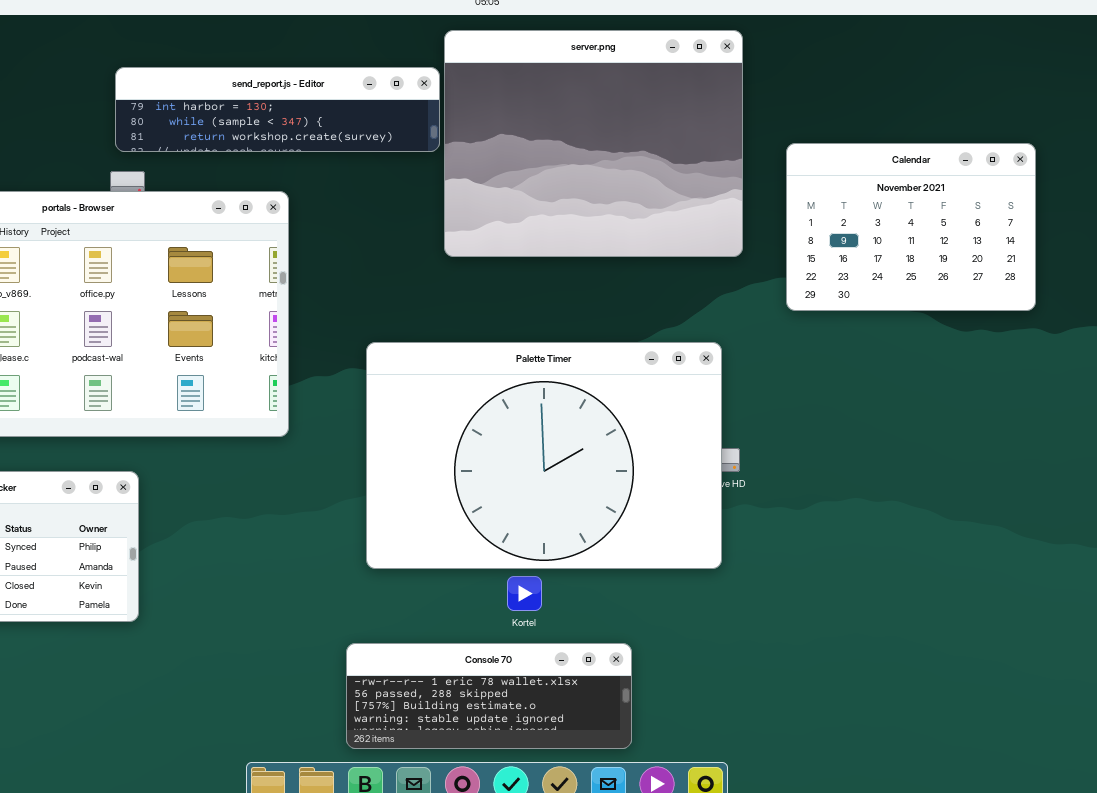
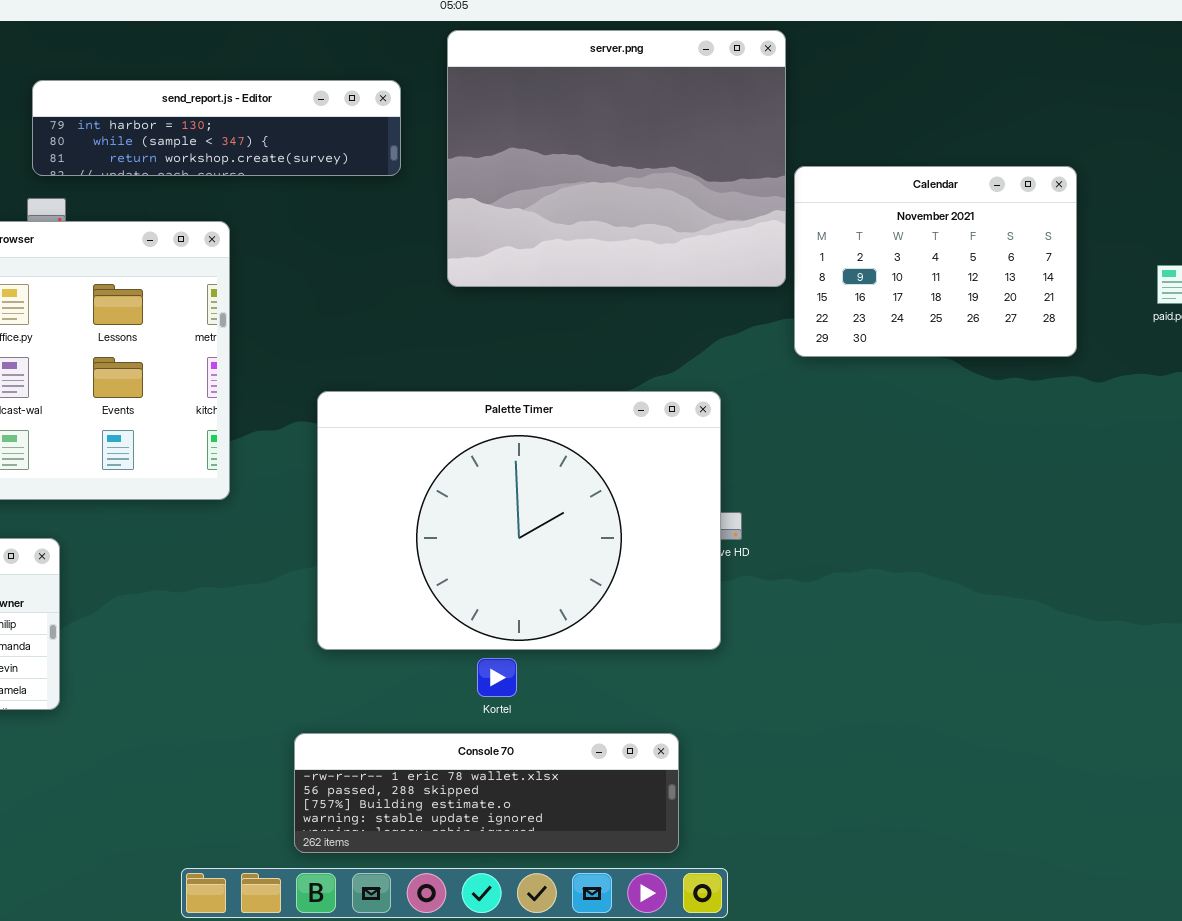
server.png: [444,30,743,257] -> [447,30,786,287], moved
Console 70: [346,643,632,749] -> [294,733,679,853], resized

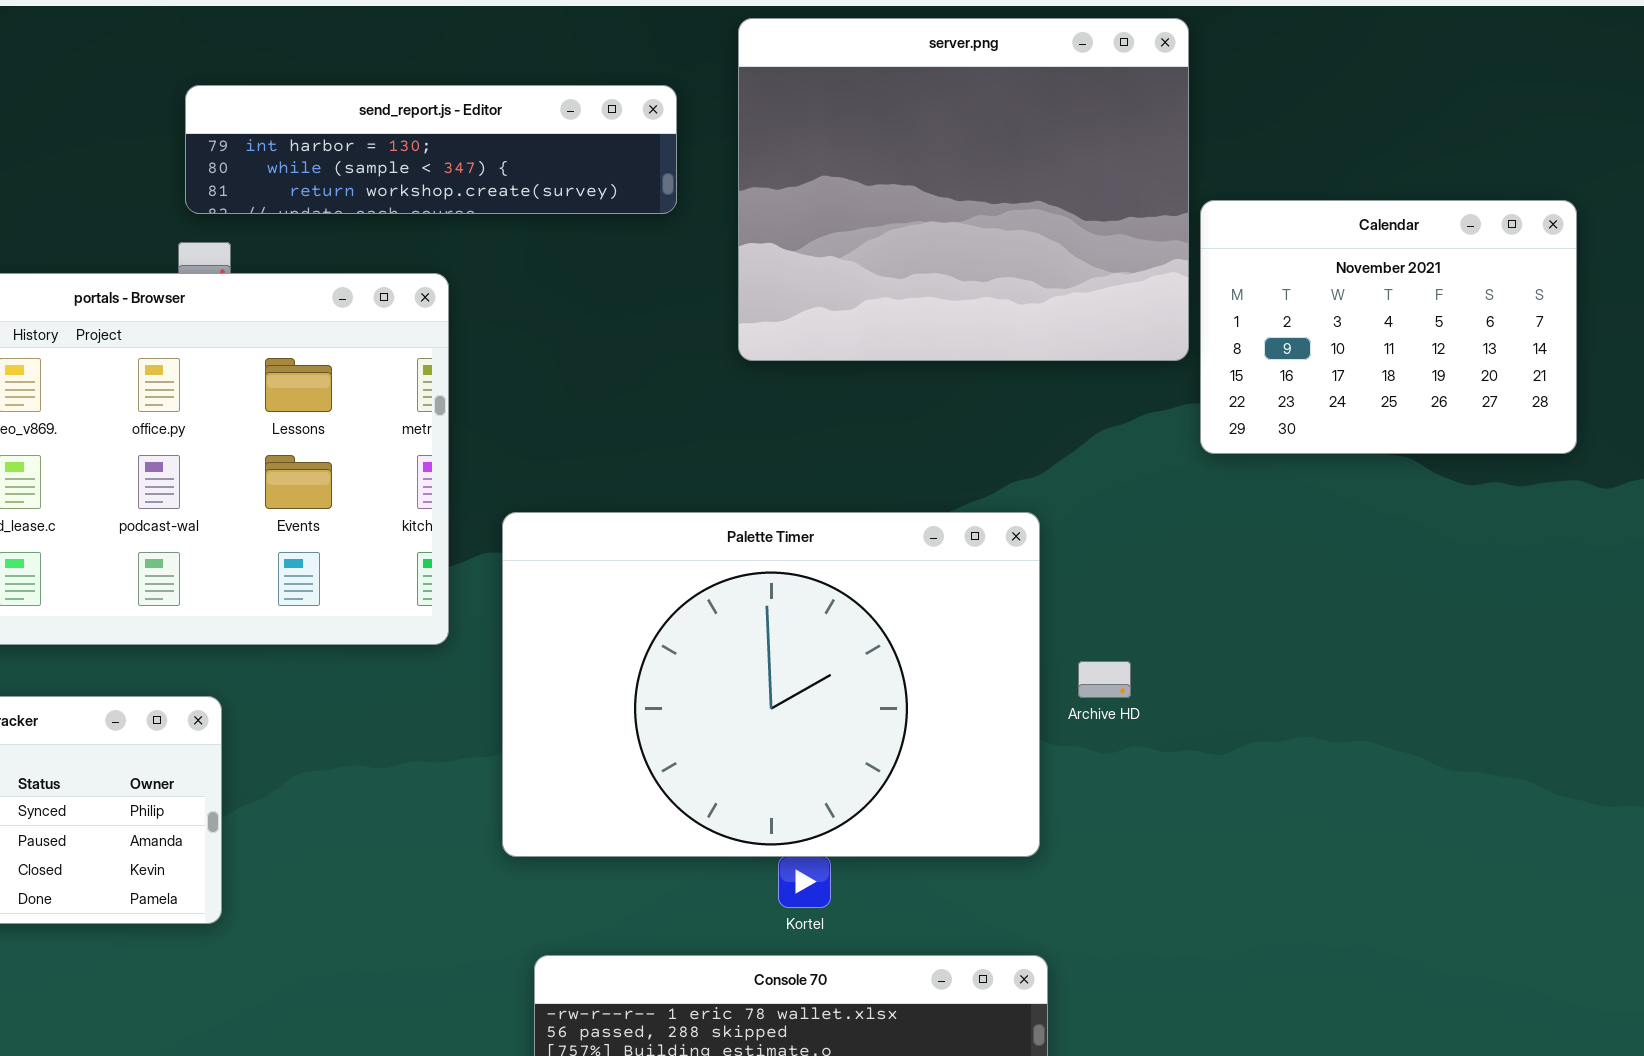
Palette Timer: [317,391,721,650] -> [502,512,1040,857], moved

